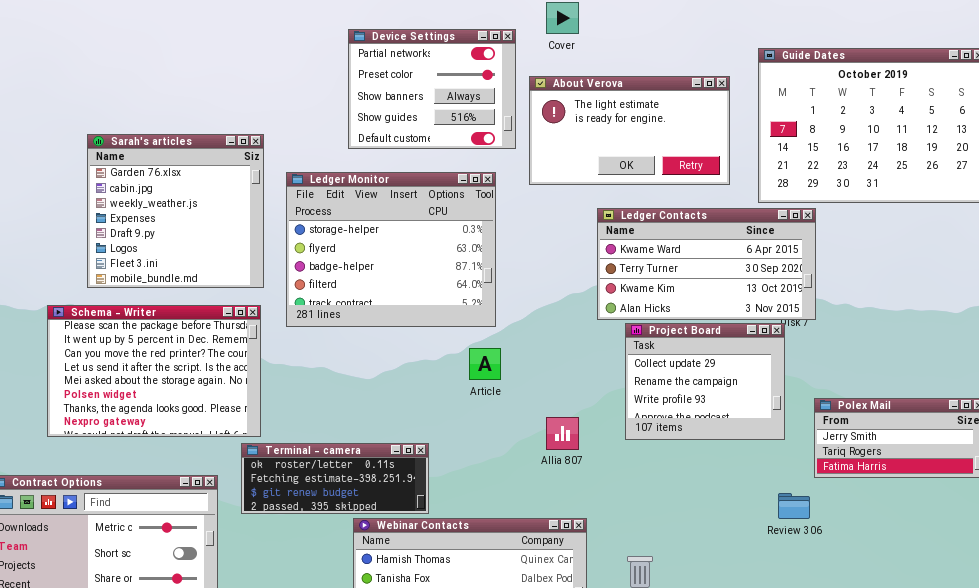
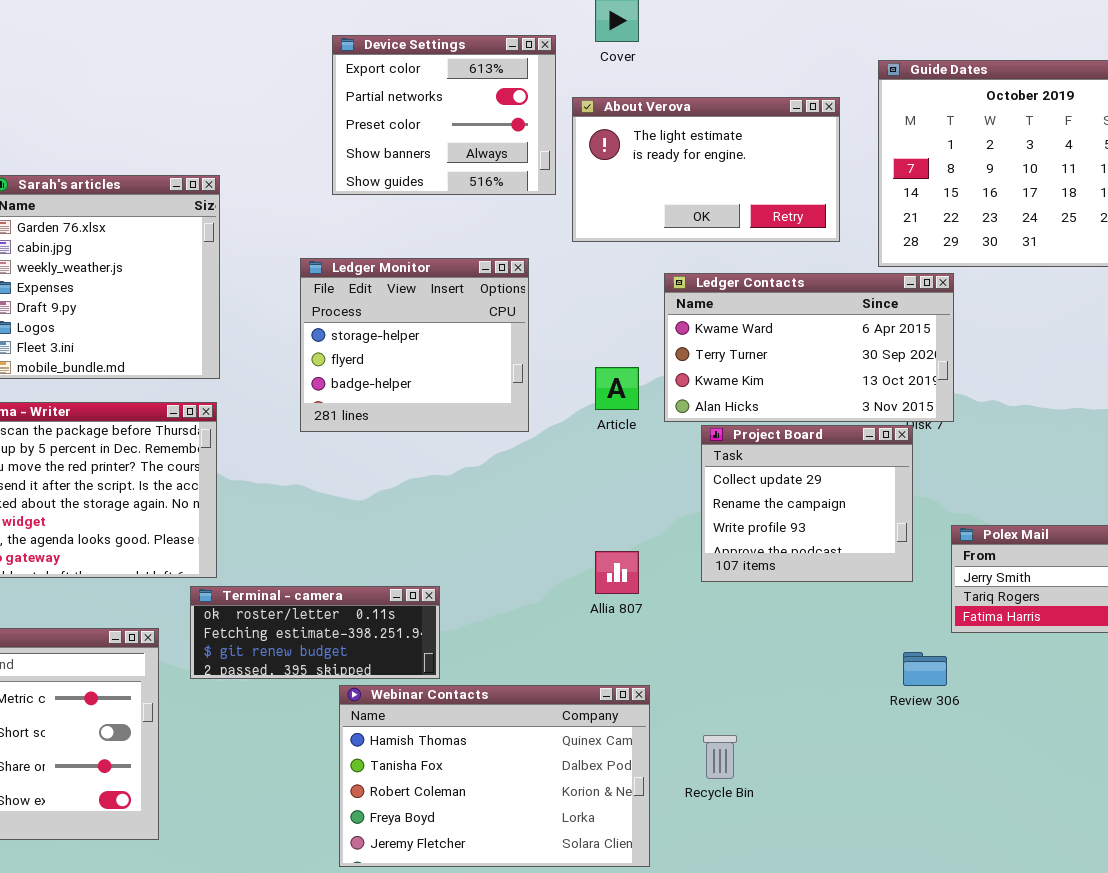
Device Settings: [348,29,516,149] -> [332,35,556,195], scrolled up 1 row
Ledger Monitor: [286,172,496,327] -> [300,258,529,432], resized
Article: [469,348,501,380] -> [595,367,639,410], moved

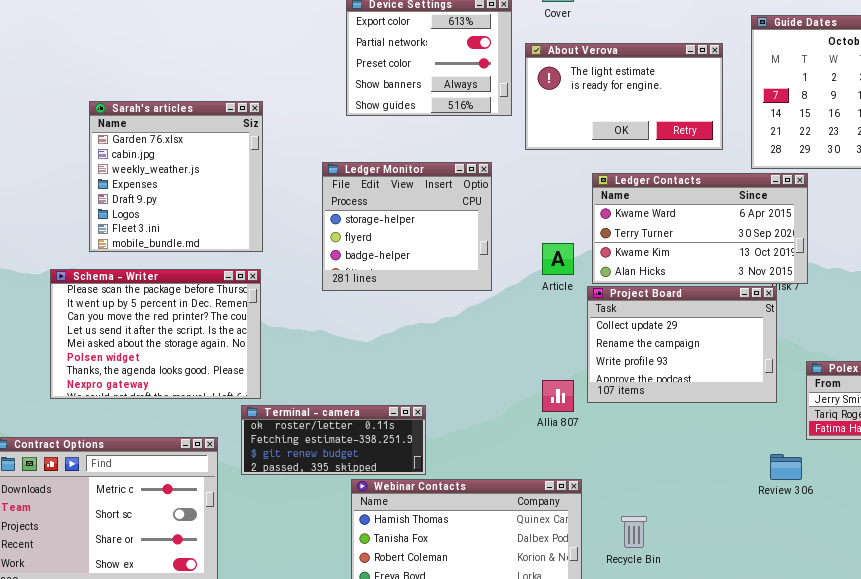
Project Board: [701,425,913,582] -> [587,286,777,403], resized

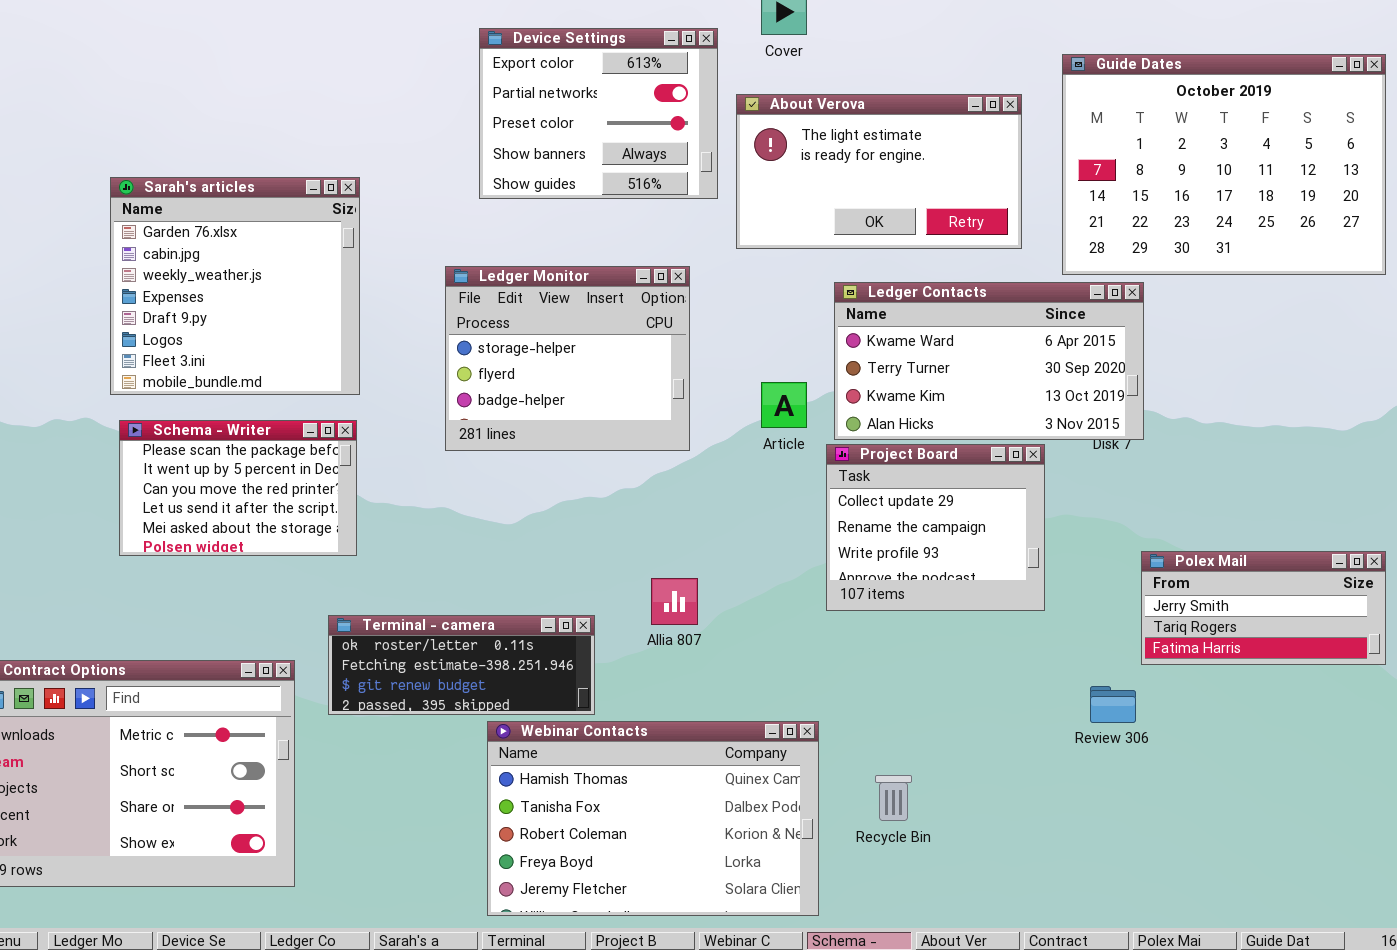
Schema - Writer: [50,269,261,399] -> [119,420,357,556], resized
Project Board: [587,286,777,403] -> [826,444,1045,611], resized
Allia 807: [542,380,574,412] -> [651,578,698,625], moved

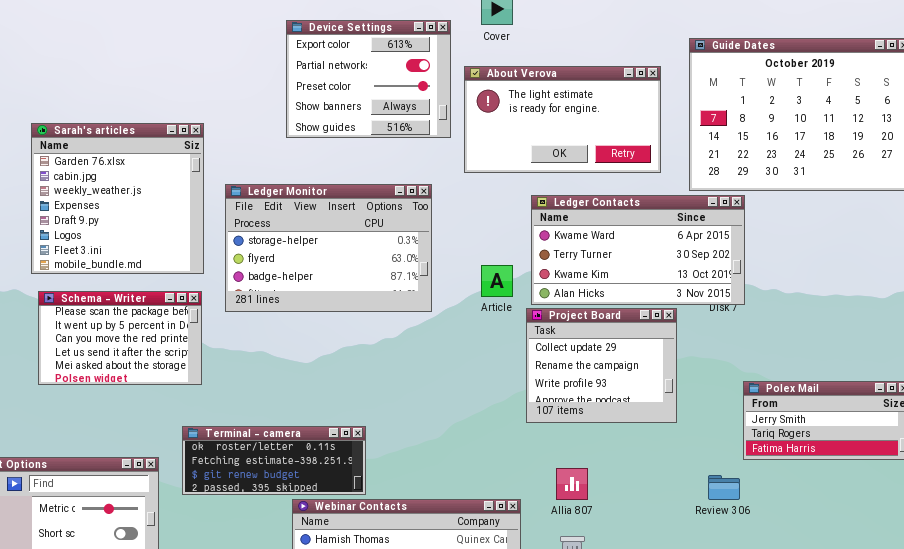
Ledger Monitor: [445,266,690,451] -> [225,184,432,312], resized
Allia 807: [651,578,698,625] -> [556,468,588,500], moved

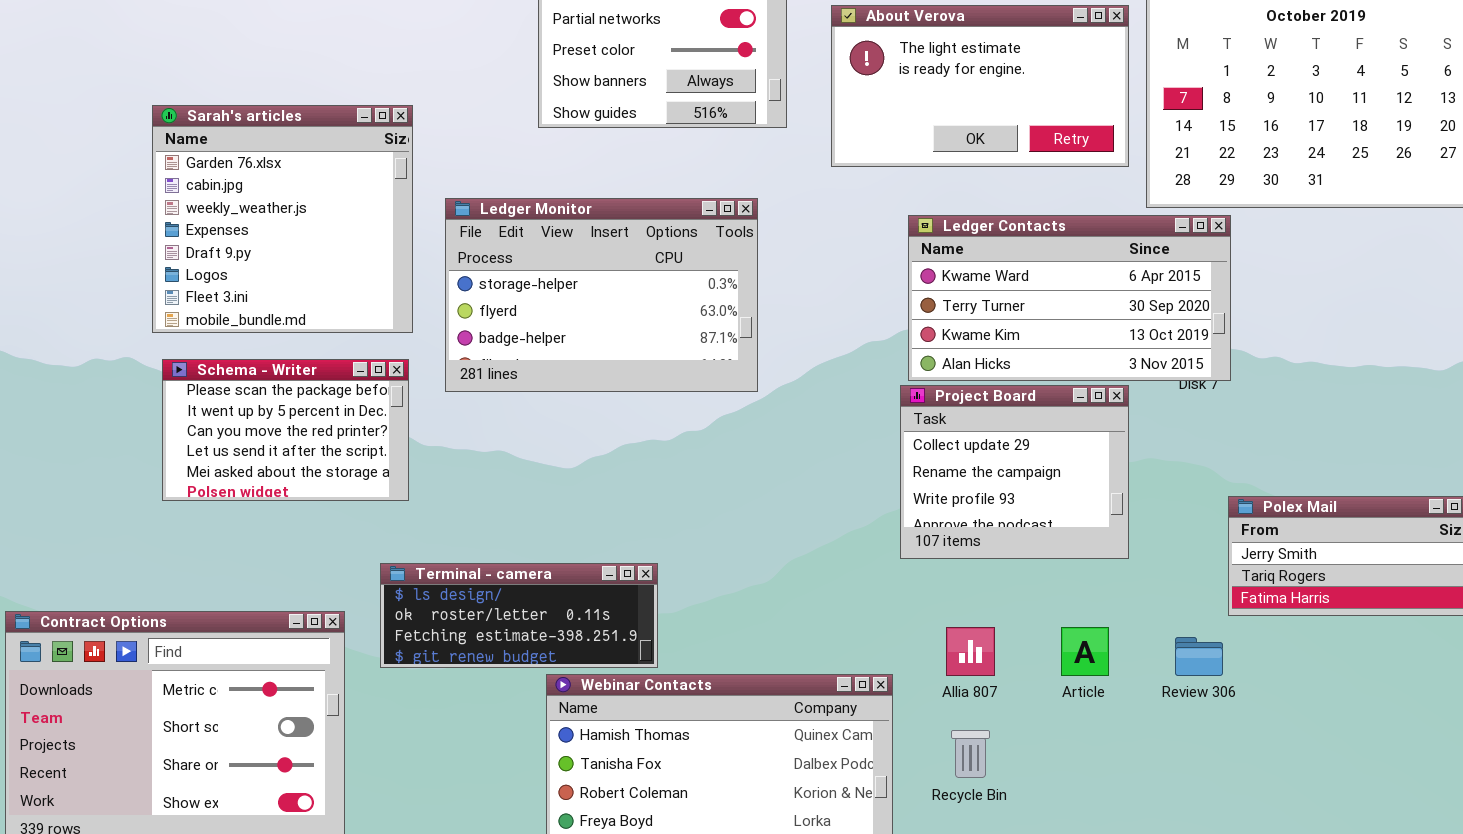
About Verova: [464,66,661,173] -> [831,5,1129,167], moved
Article: [481,265,513,297] -> [1061,627,1109,676], moved
Terminal - camera: [182,426,366,495] -> [380,563,658,668], scrolled up 1 row

